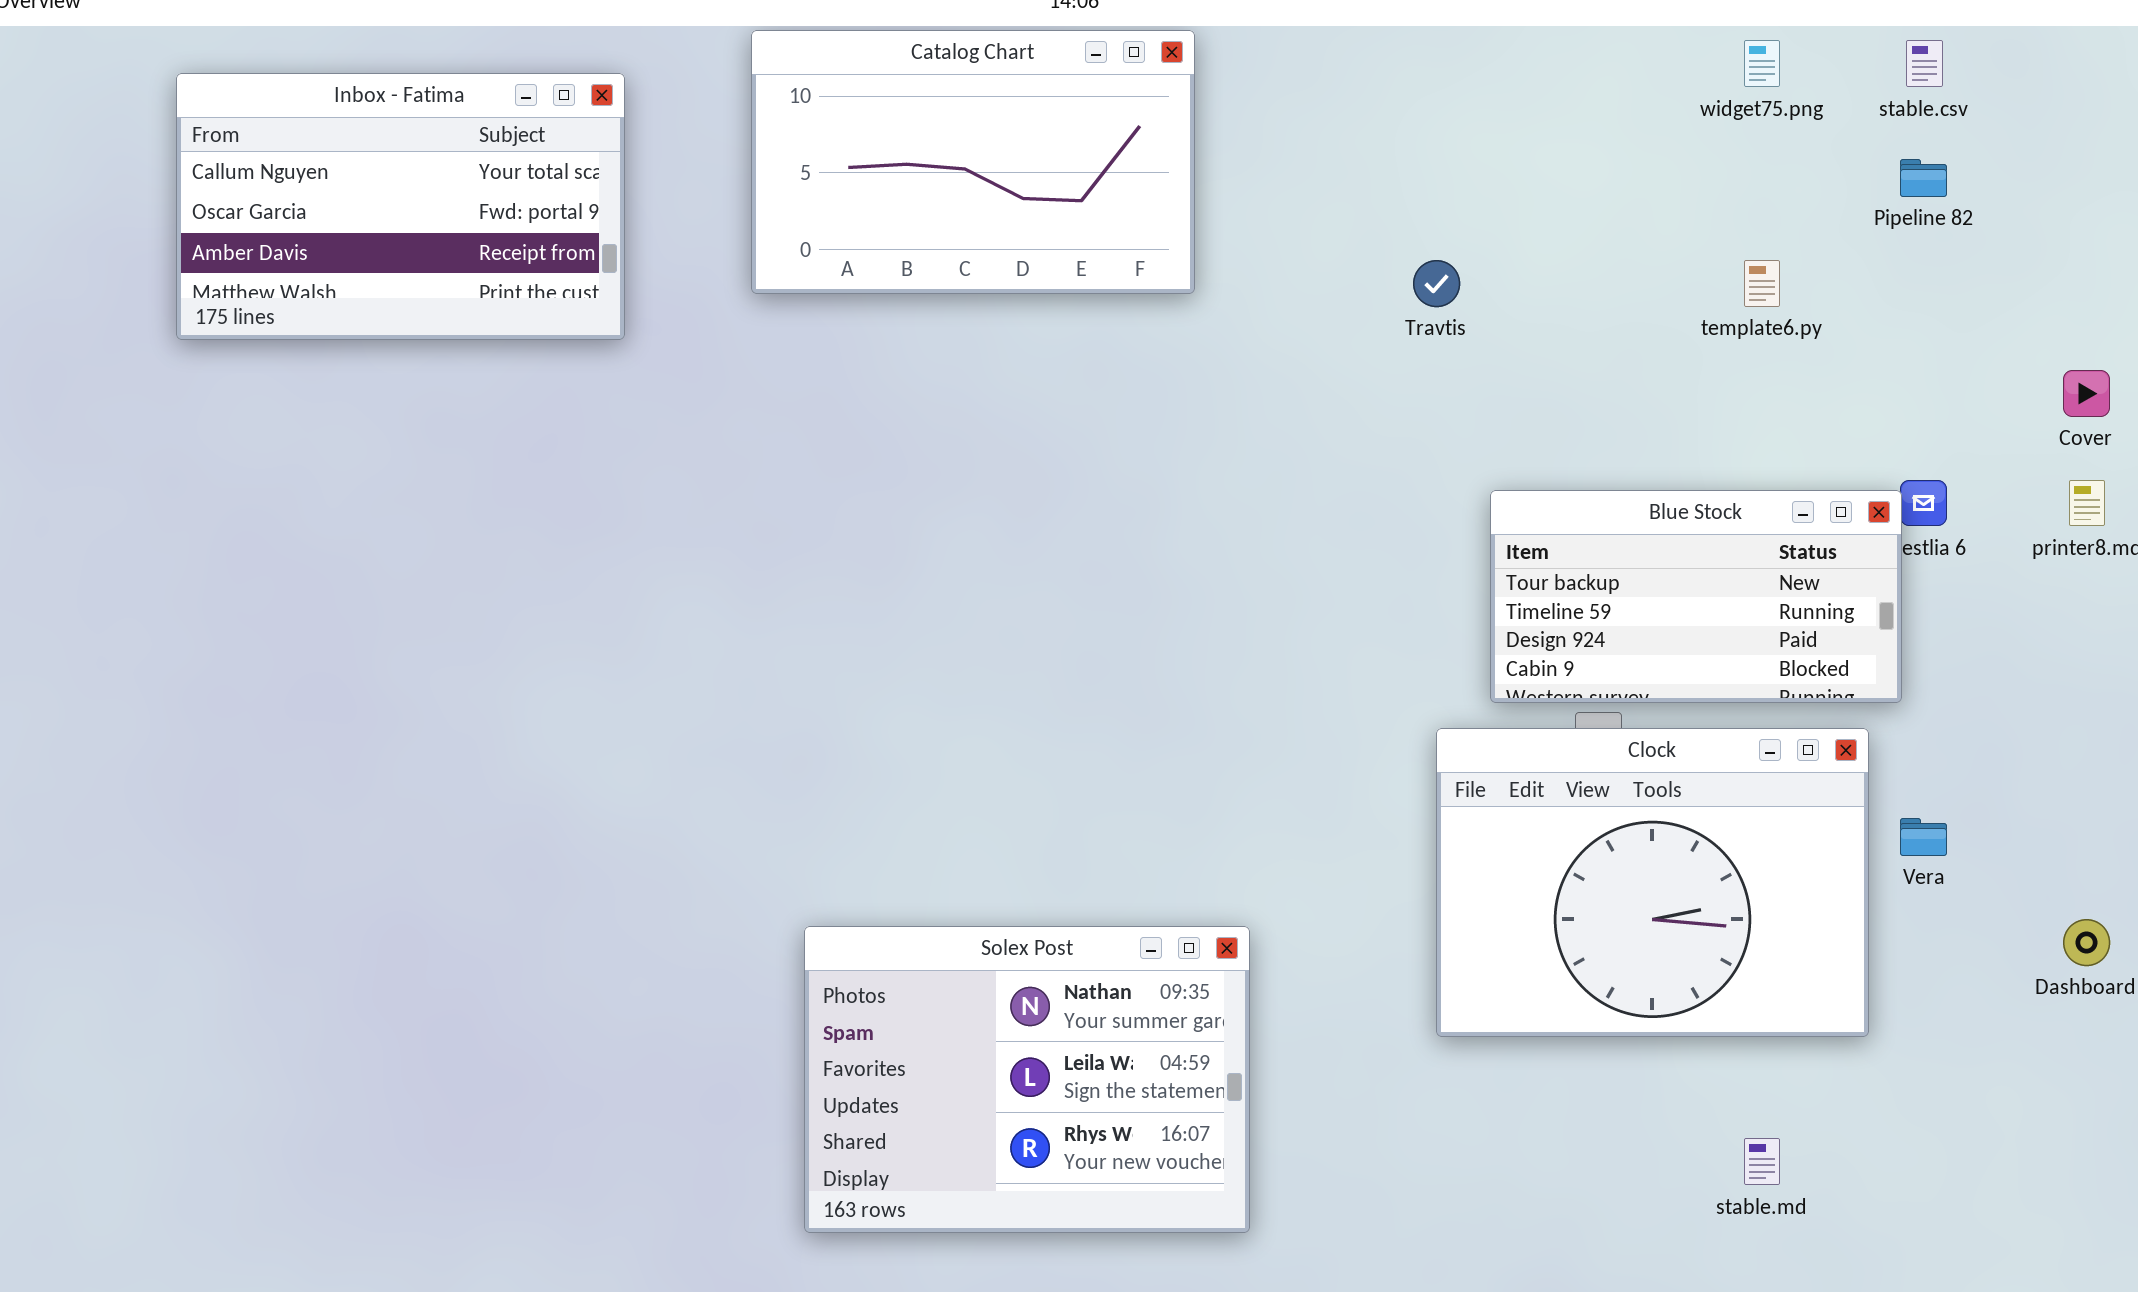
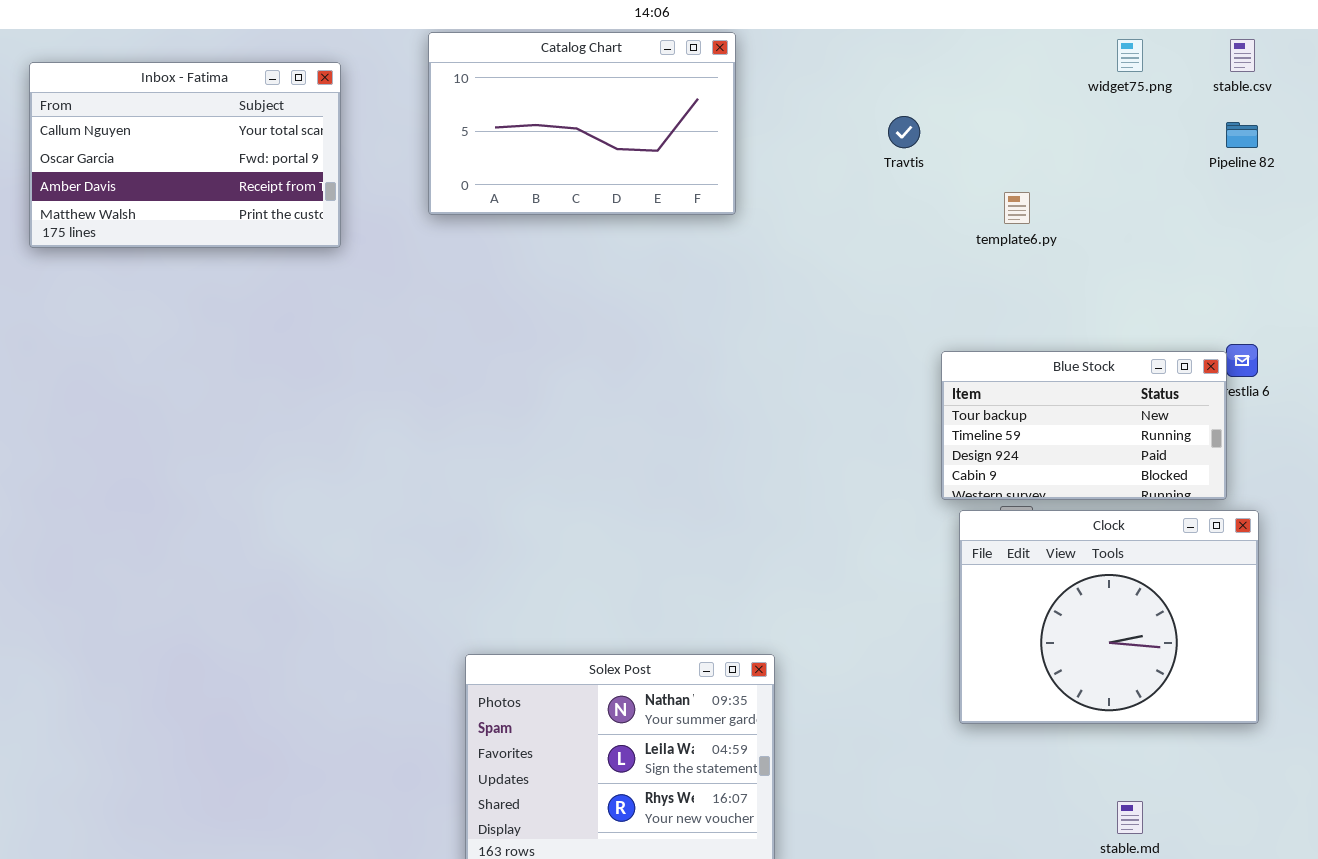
Travtis: [1413,260,1460,307] -> [888,116,920,148], moved
template6.py: [1744,260,1780,307] -> [1004,192,1030,224], moved
Clock: [1436,728,1869,1037] -> [959,510,1259,724], moved

